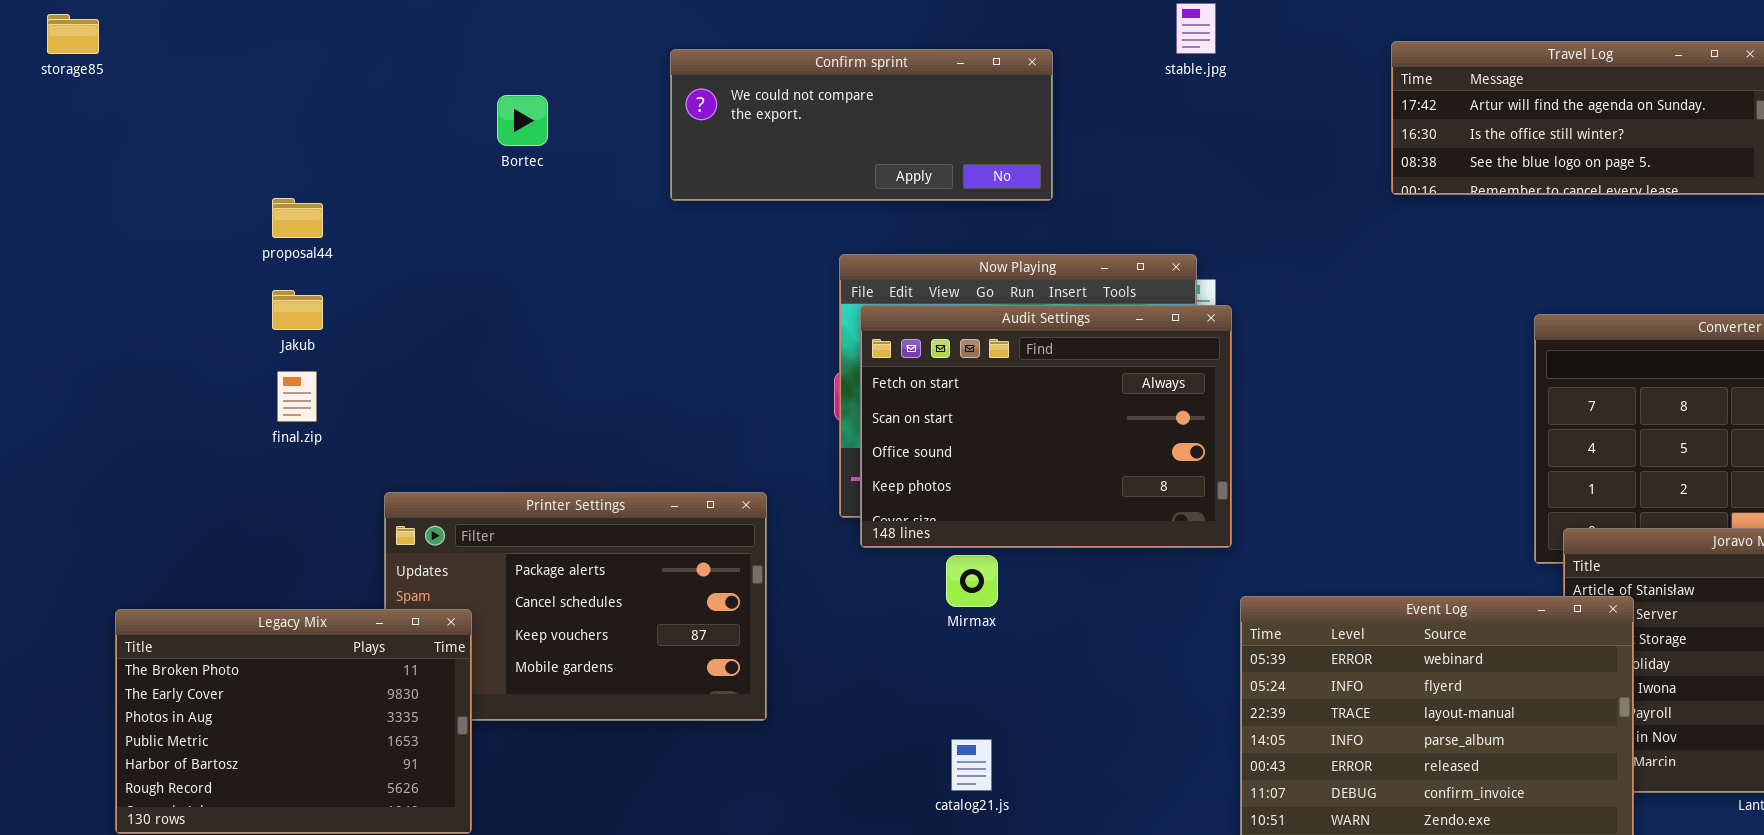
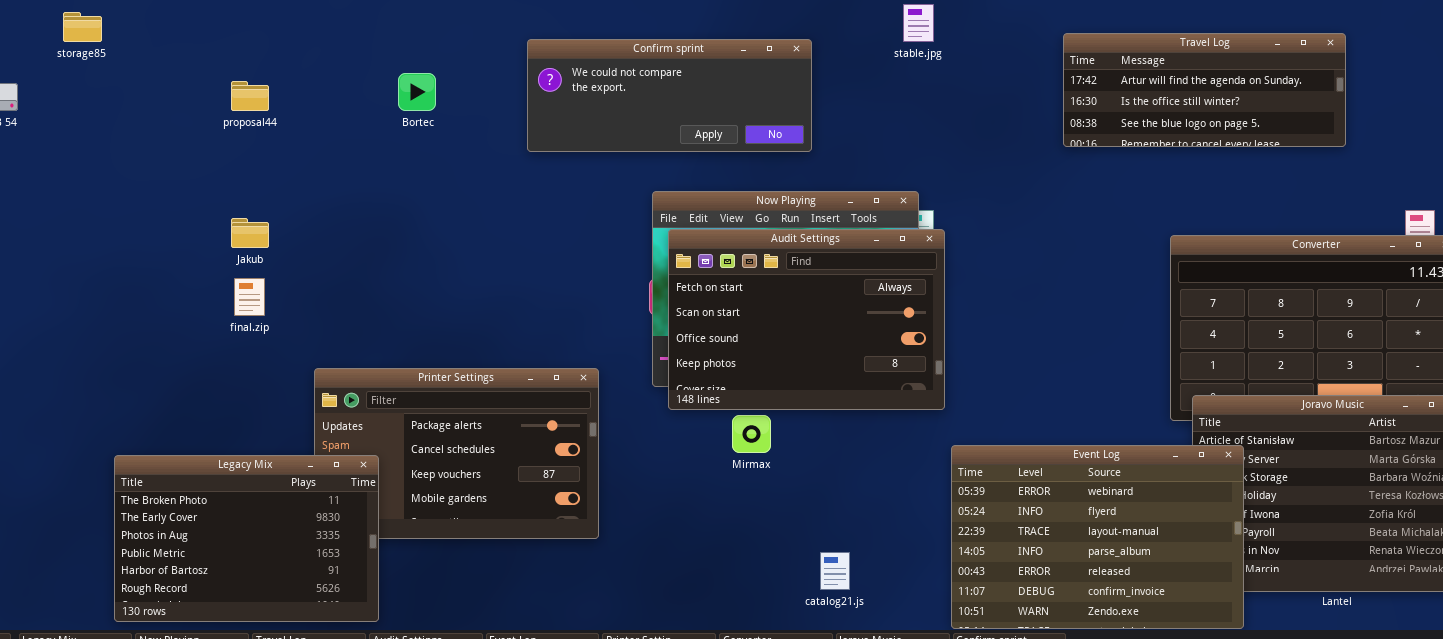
proposal44: [272,198,323,238] -> [231,81,269,111], moved
catalog21.js: [951,739,992,791] -> [820,552,850,590], moved

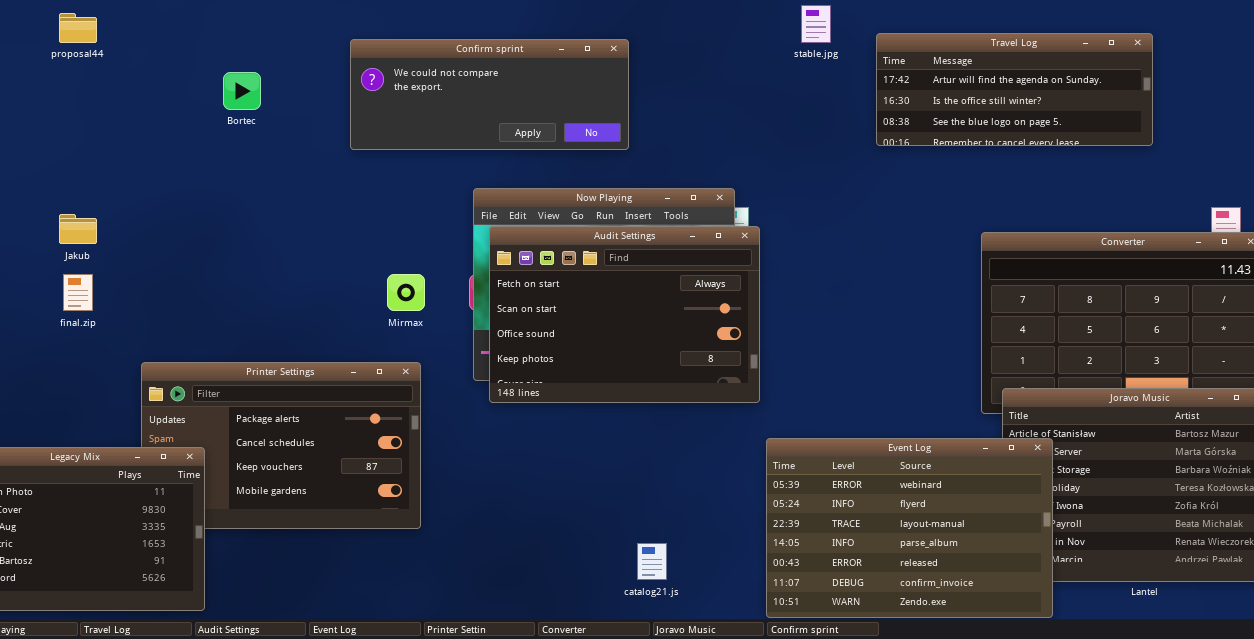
stable.jpg: [903,4,934,42] -> [801,5,831,43], moved
proposal44: [231,81,269,111] -> [59,13,97,43], moved
Mirmax: [732,415,771,453] -> [387,274,425,311], moved

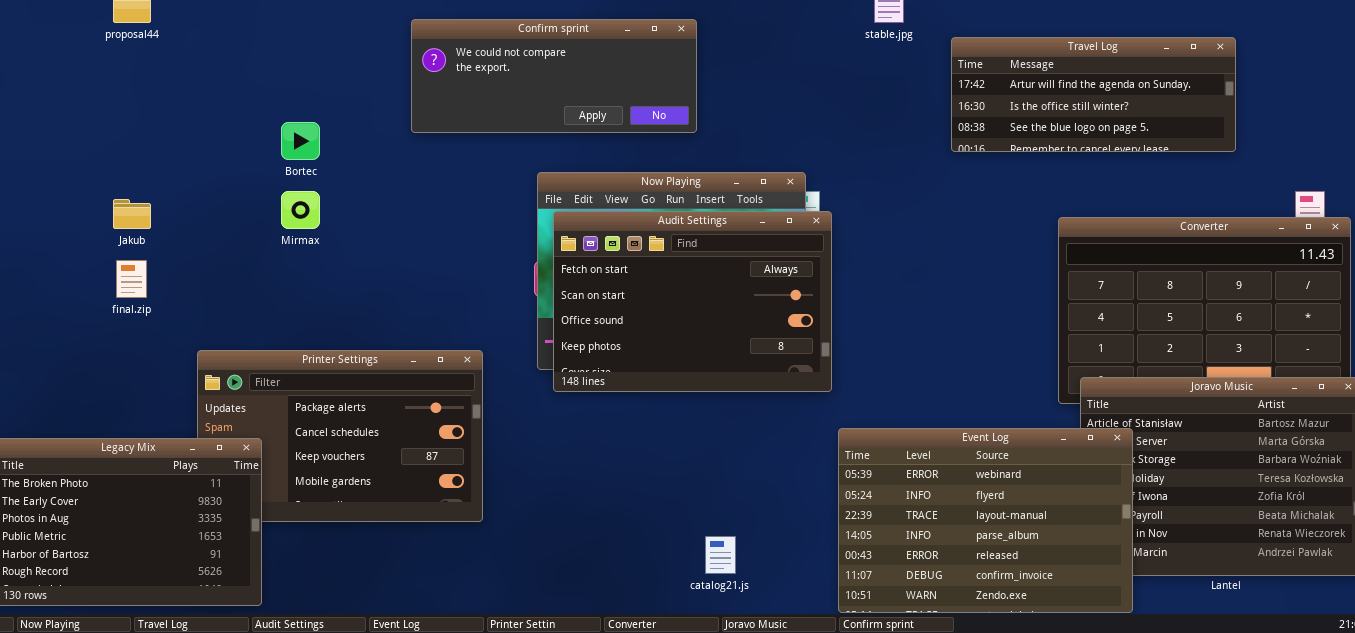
Travel Log: [876,33,1153,146] -> [951,37,1236,152], moved
Bortec: [223,72,261,110] -> [281,122,320,160], moved
Mirmax: [387,274,425,311] -> [281,191,320,229], moved

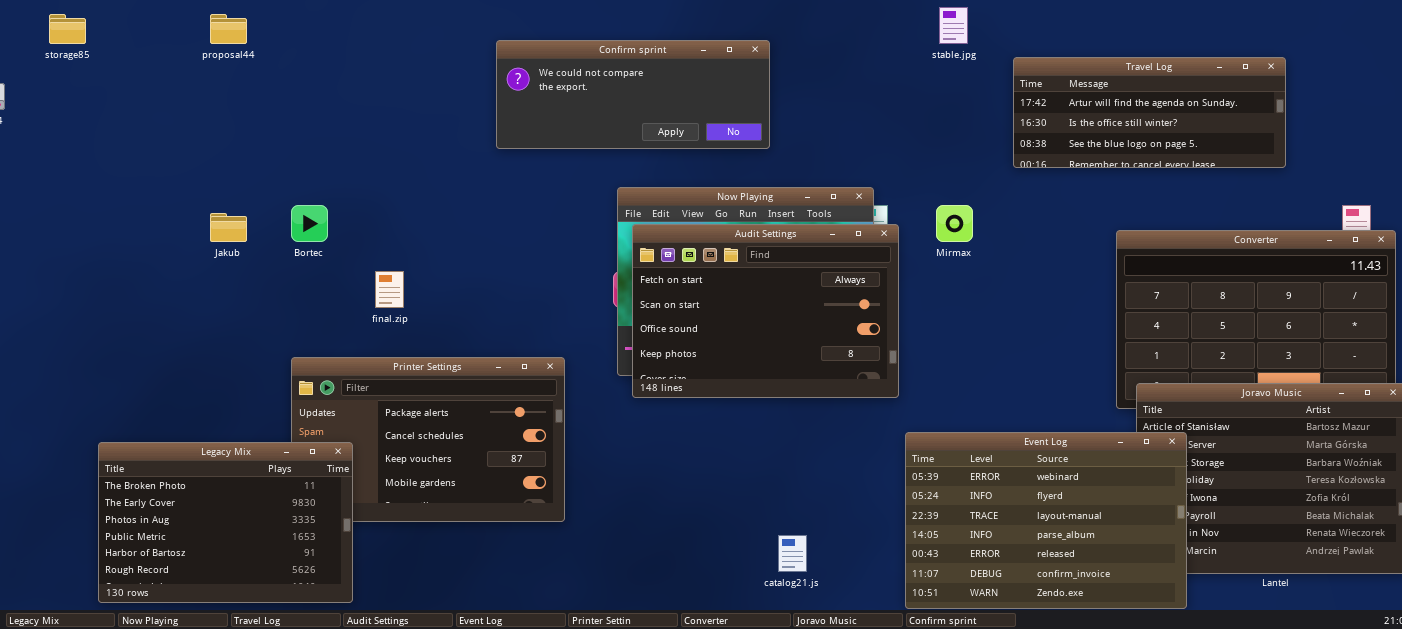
Bortec: [281,122,320,160] -> [291,205,328,242], moved
Mirmax: [281,191,320,229] -> [936,205,973,242], moved
final.zip: [116,260,147,298] -> [375,271,404,308], moved

